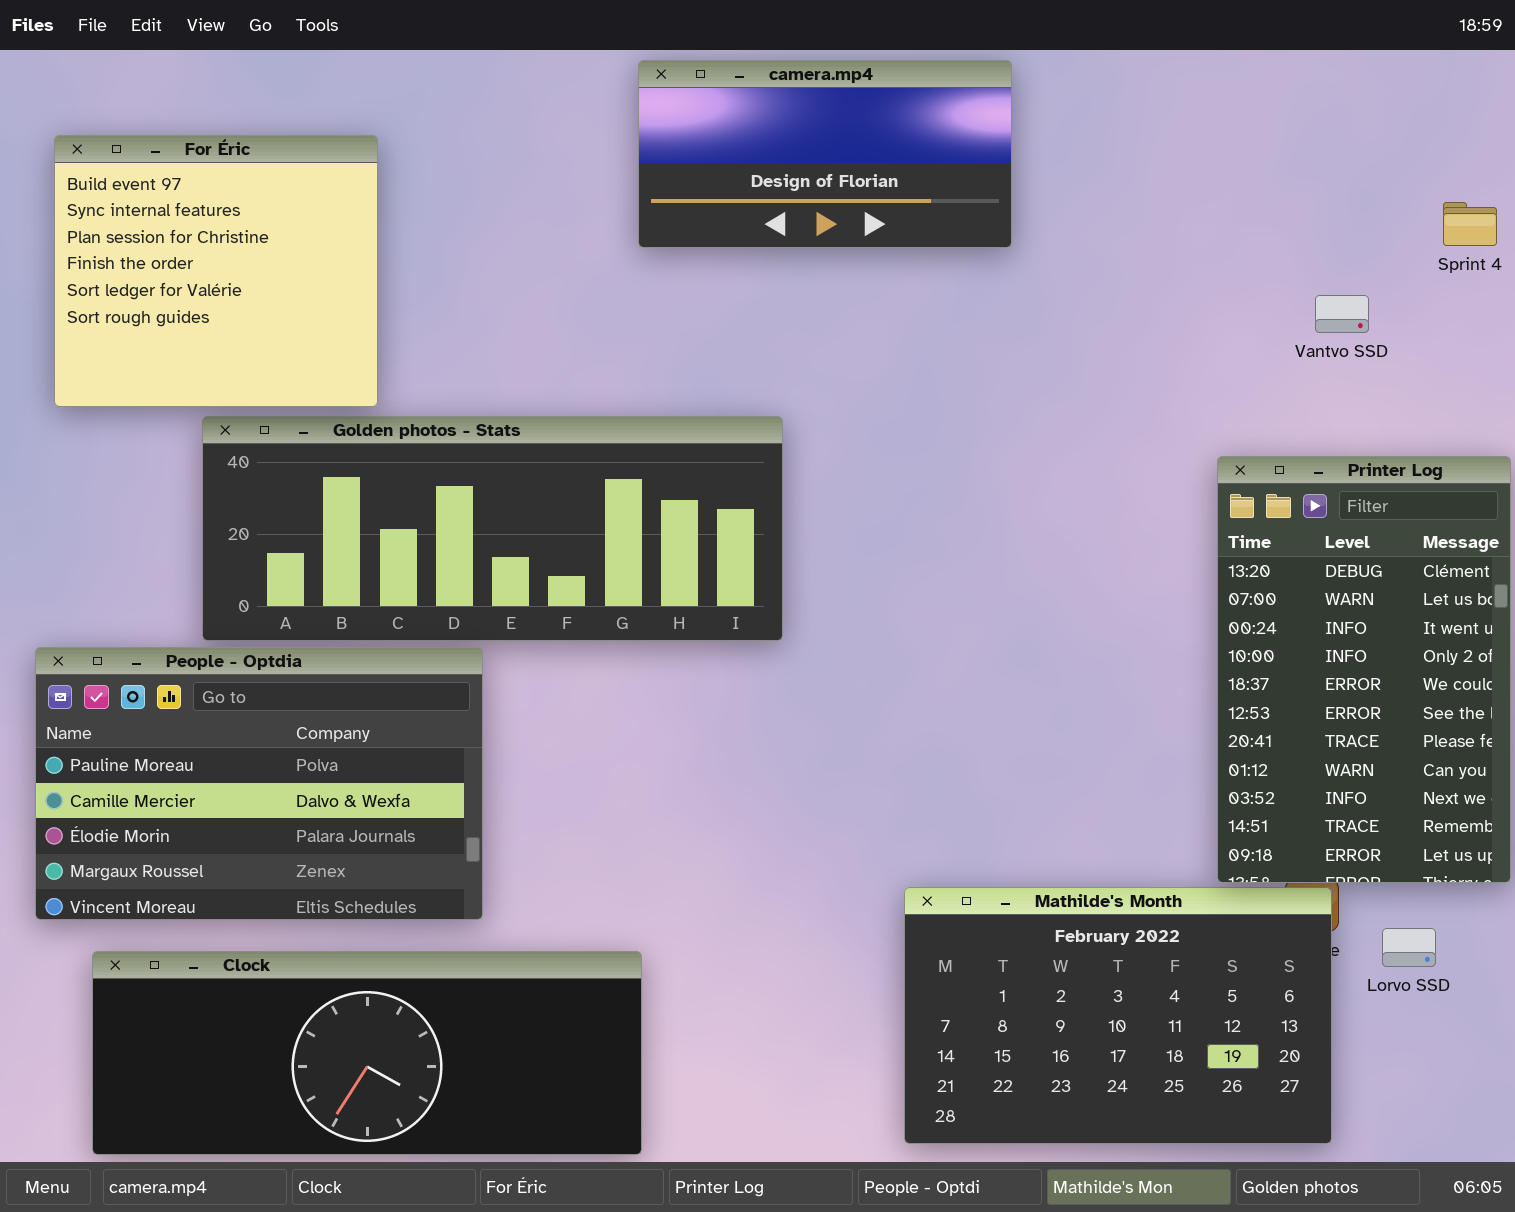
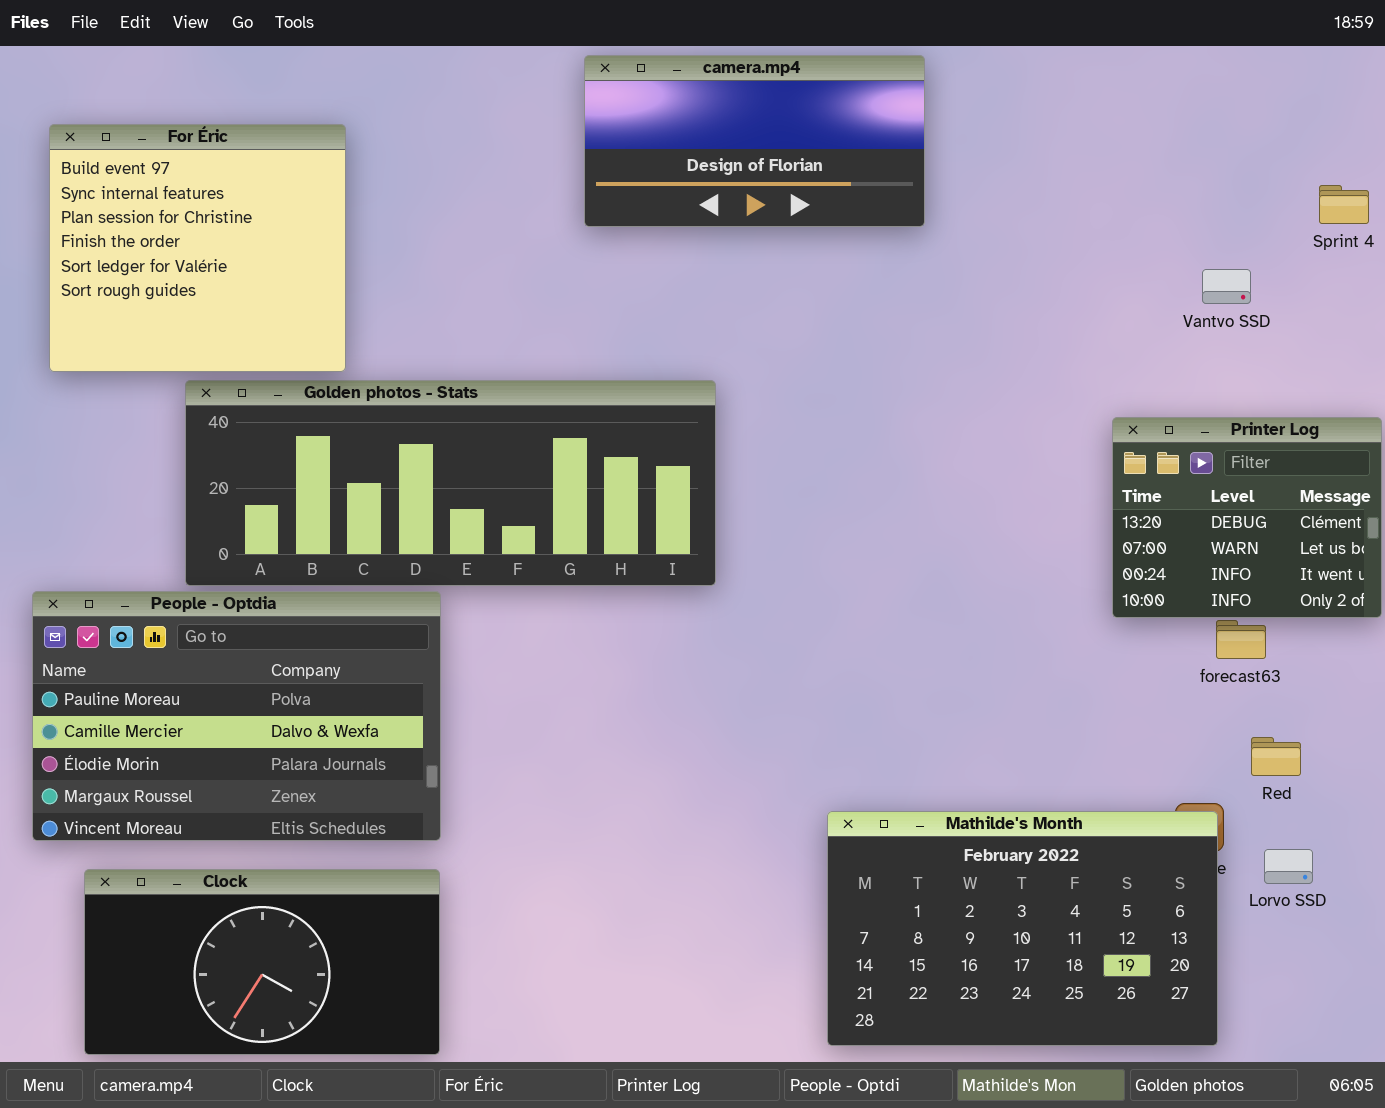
Printer Log: [1217,456,1511,883] -> [1112,417,1382,618], resized
Clock: [92,951,642,1155] -> [84,869,440,1055], resized

